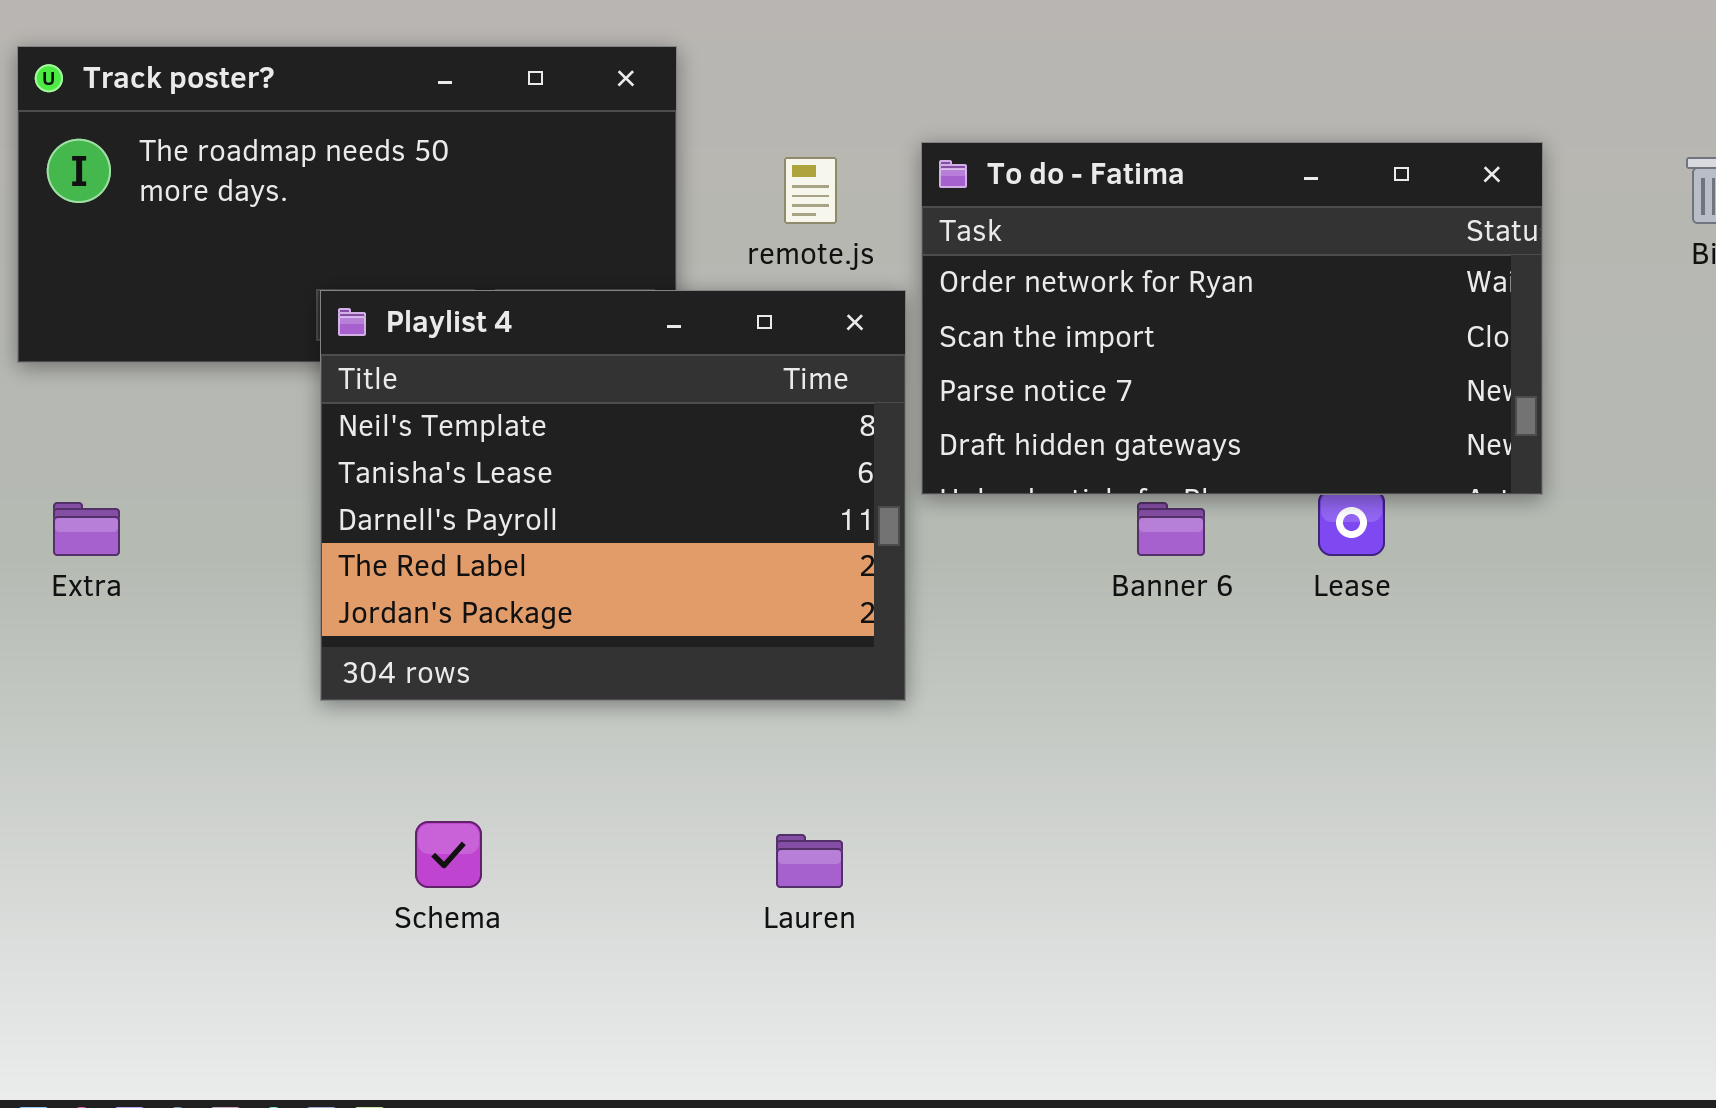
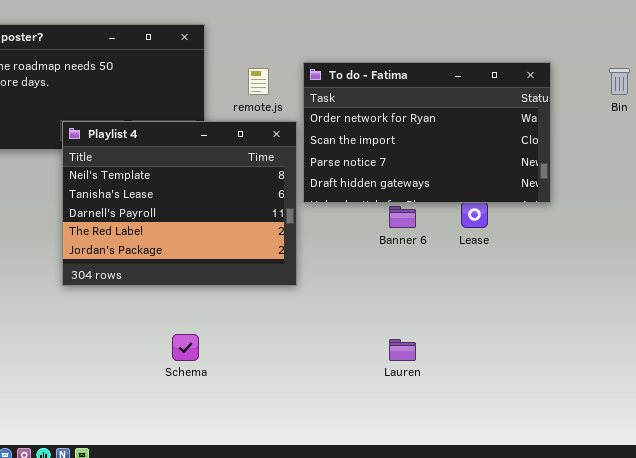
Schema: [415,821,482,888] -> [172,334,199,361], moved
Lauren: [776,834,843,888] -> [389,339,416,361], moved

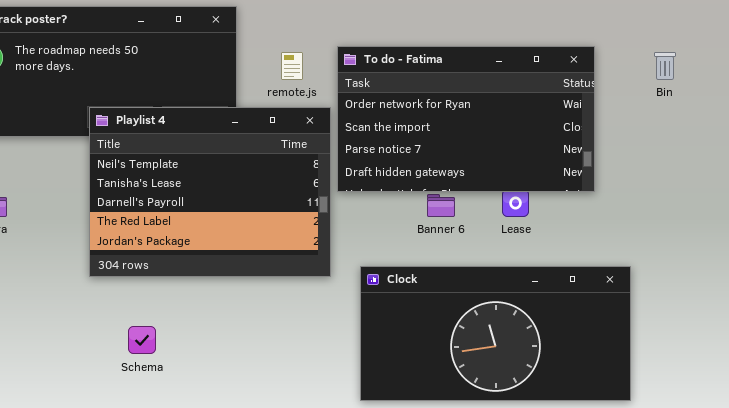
Clock: none -> [360,266,631,401], opened
Schema: [172,334,199,361] -> [128,326,156,354], moved

